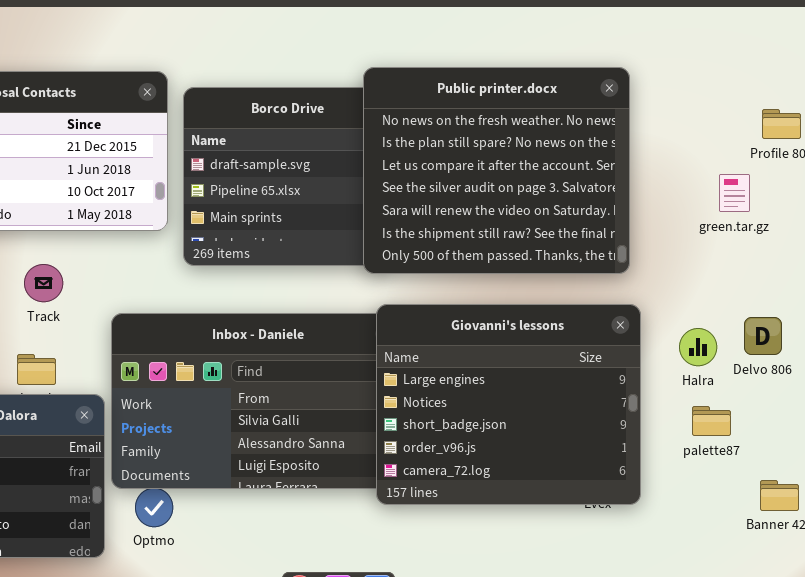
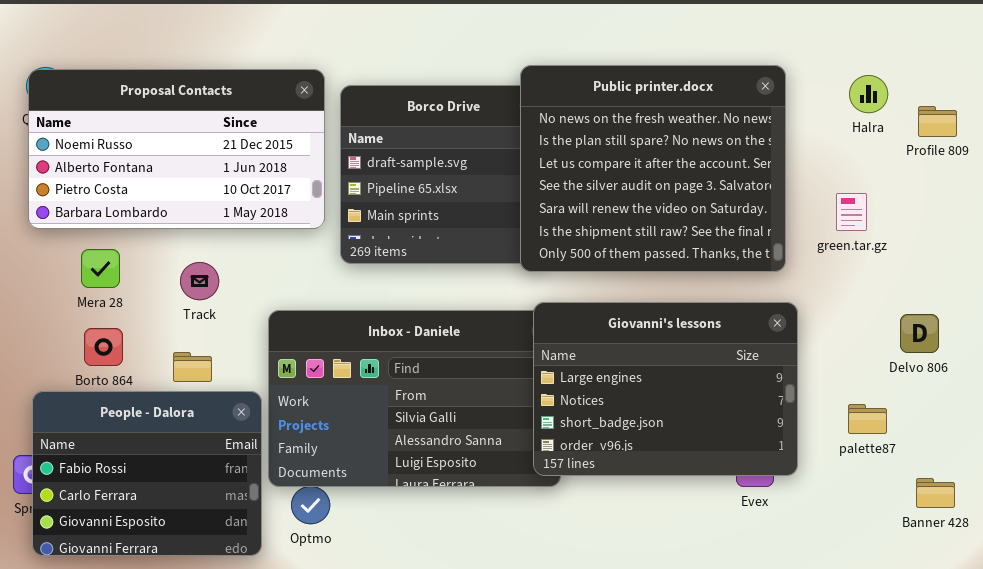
green.tar.gz: [719,174,750,212] -> [836,193,867,231], moved
Giovanni's lessons: [376,304,641,505] -> [533,302,798,476], resized
Halra: [679,328,717,366] -> [849,75,888,113], moved

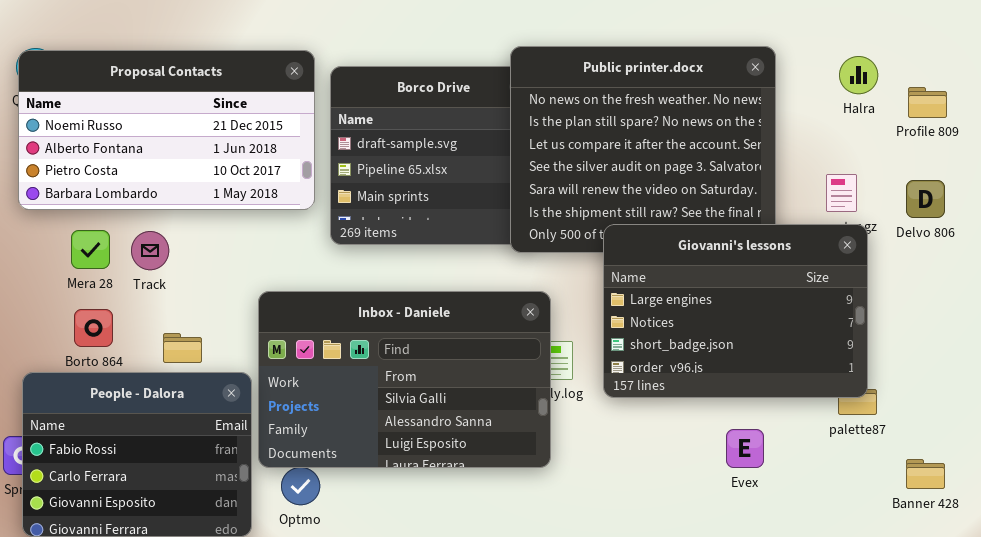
Track: [180,262,219,300] -> [131,231,169,270], moved
Giovanni's lessons: [533,302,798,476] -> [603,224,868,398], moved
Delvo 806: [900,314,939,353] -> [906,180,945,218], moved

